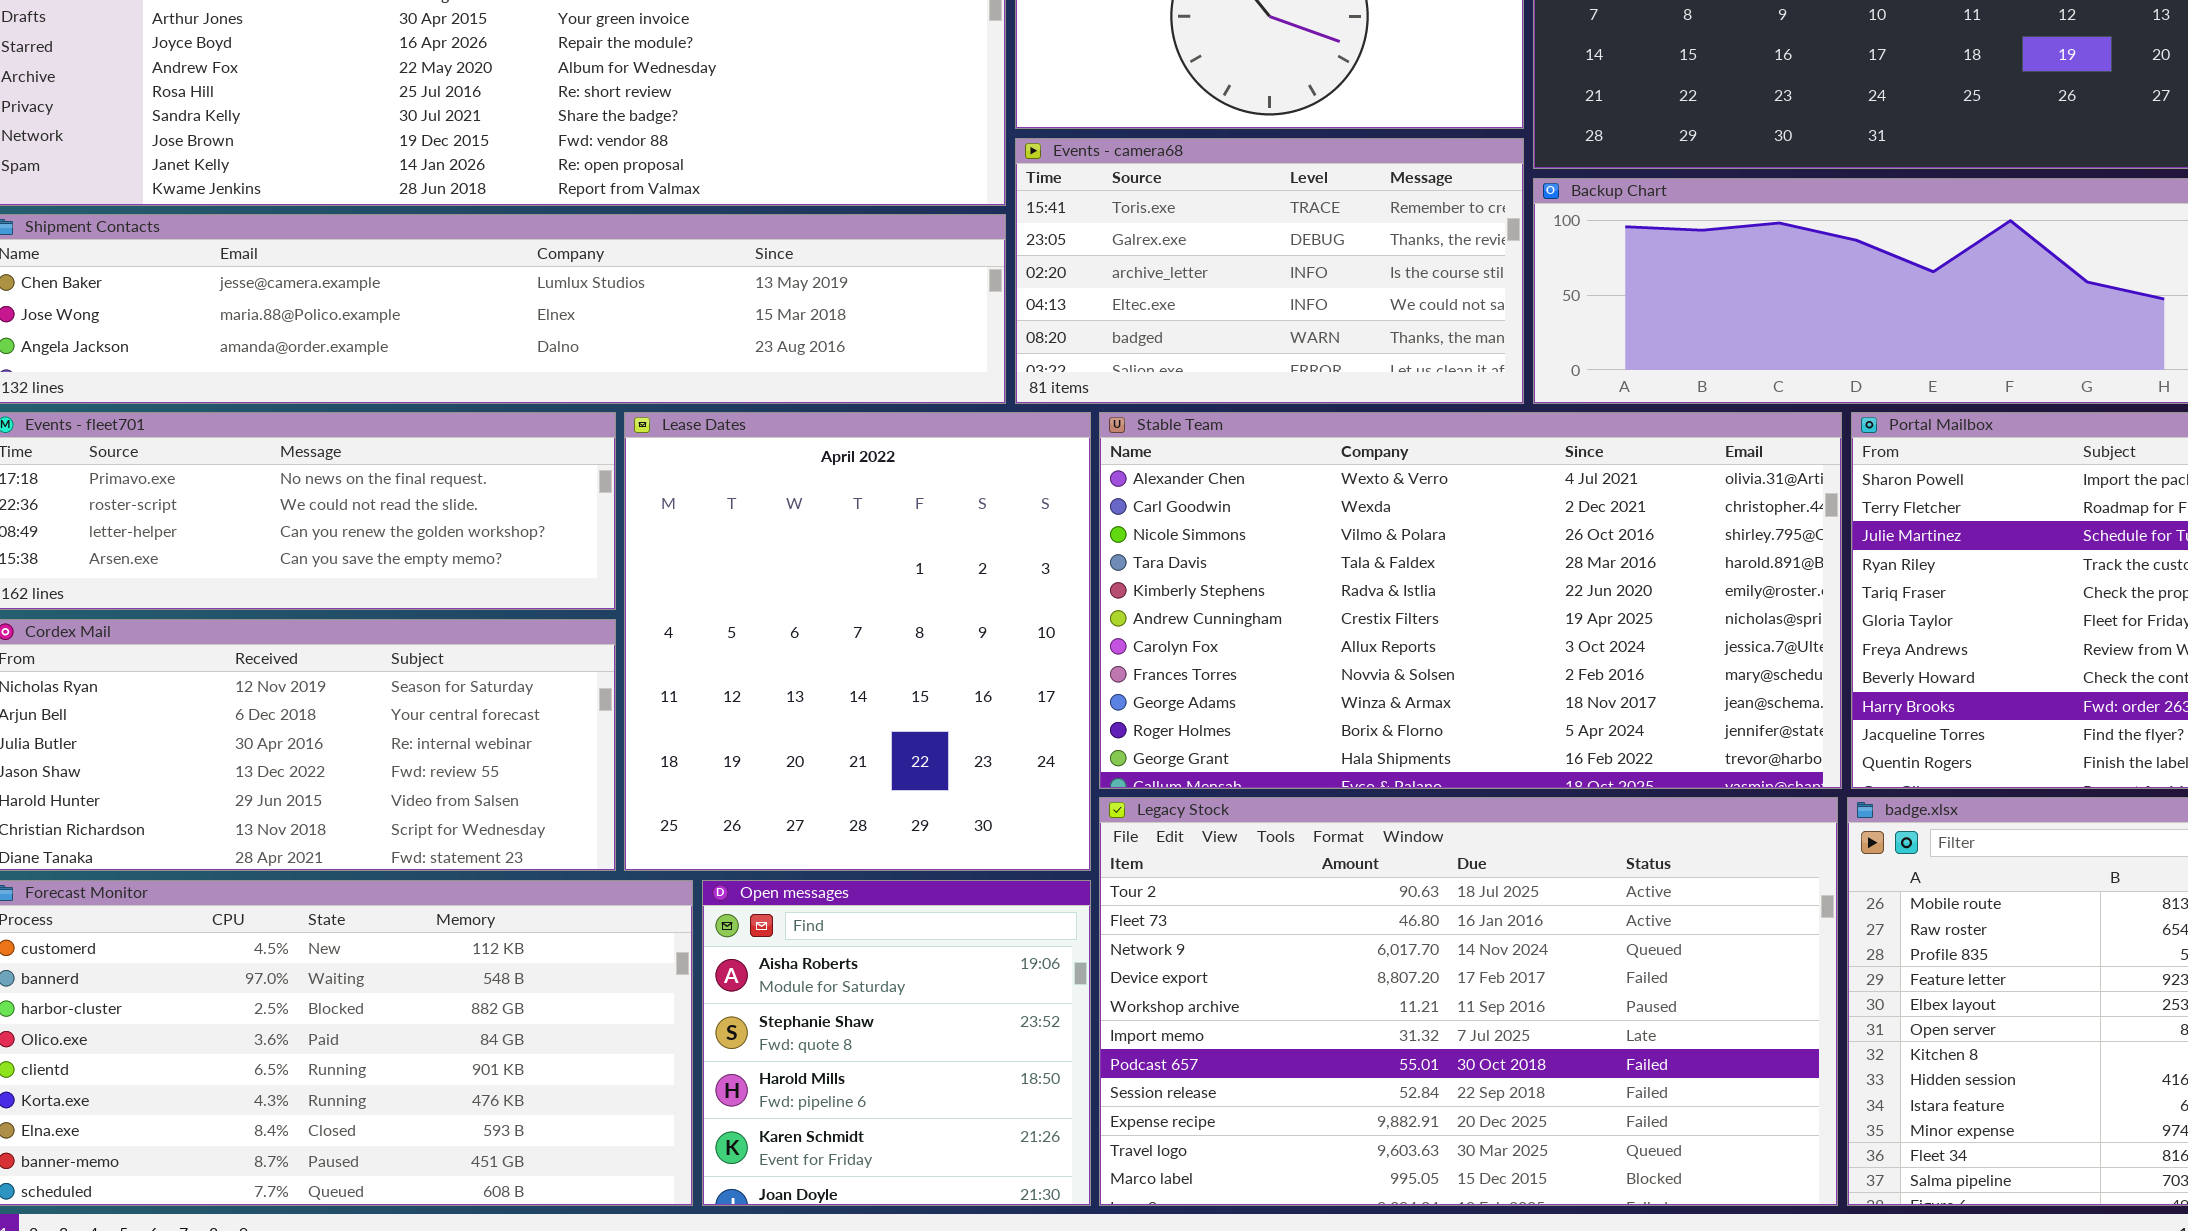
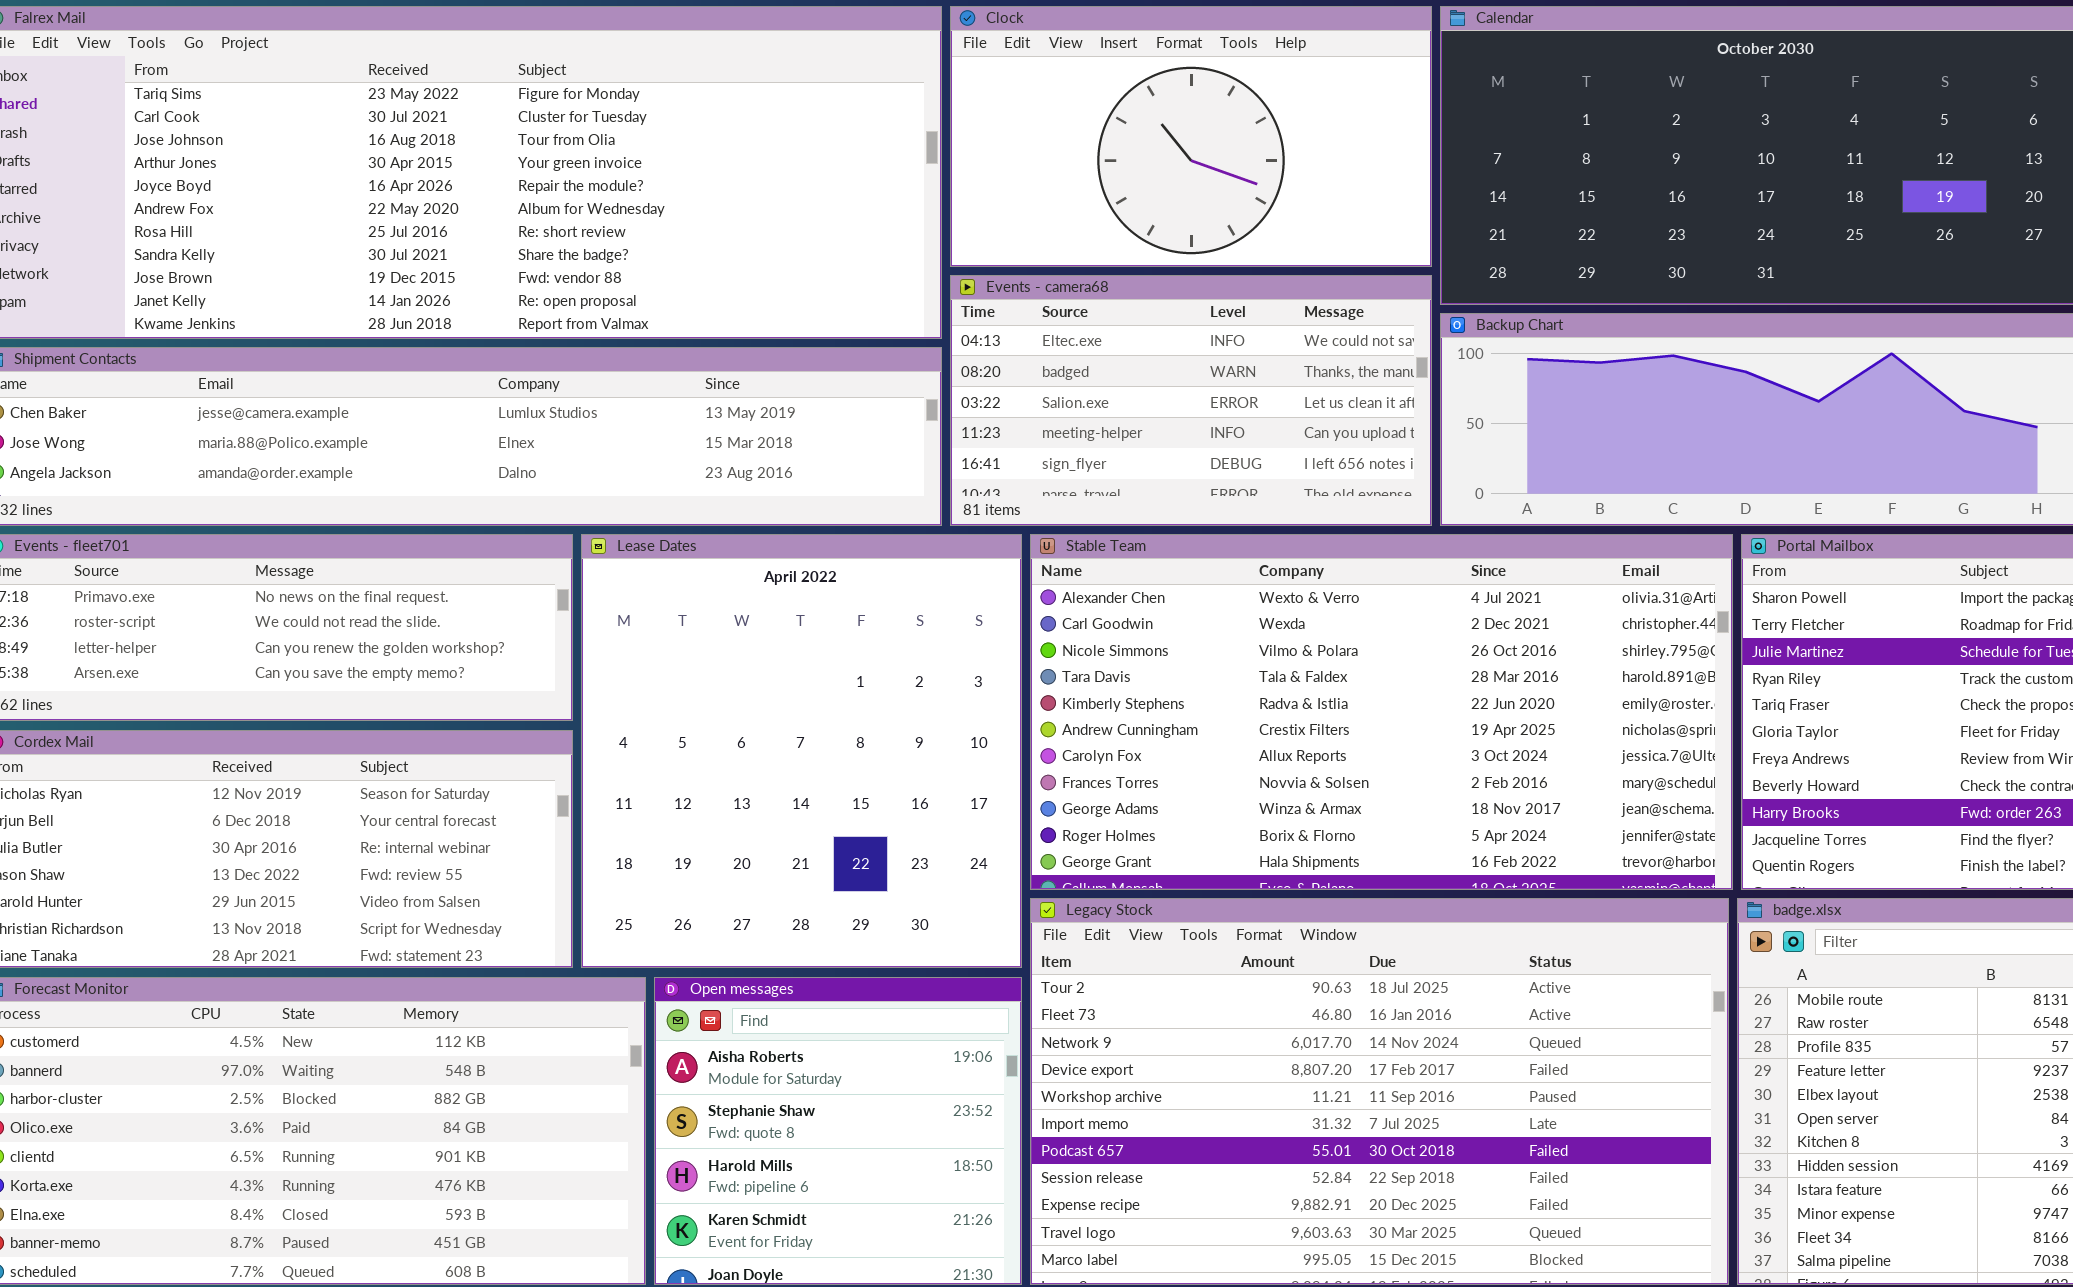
Events - camera68: [1015,138,1524,404] -> [950,275,1432,526], scrolled down 3 rows

